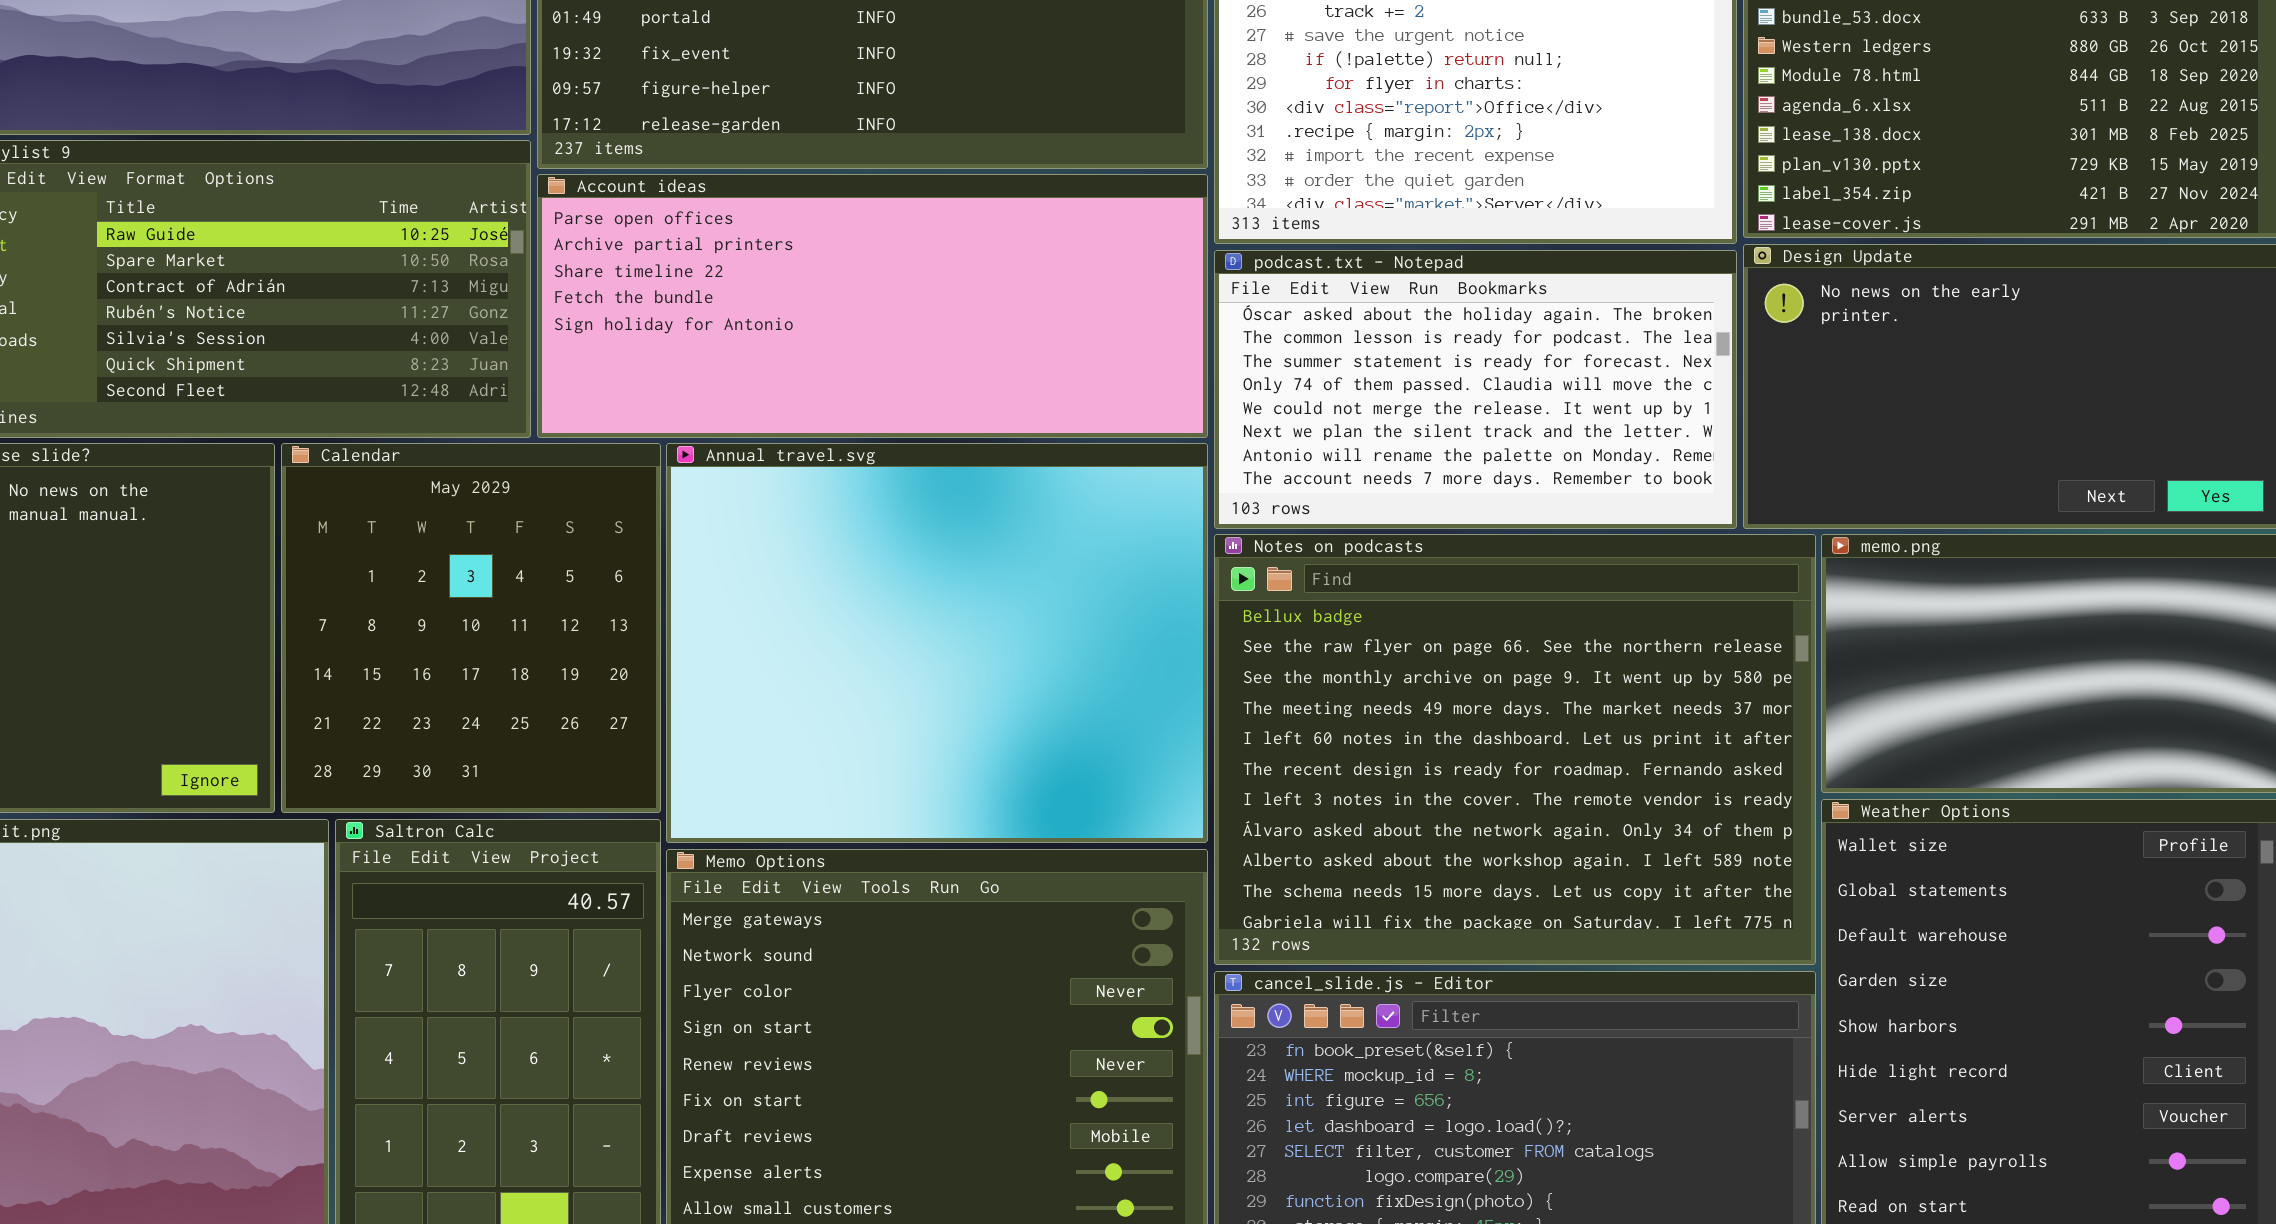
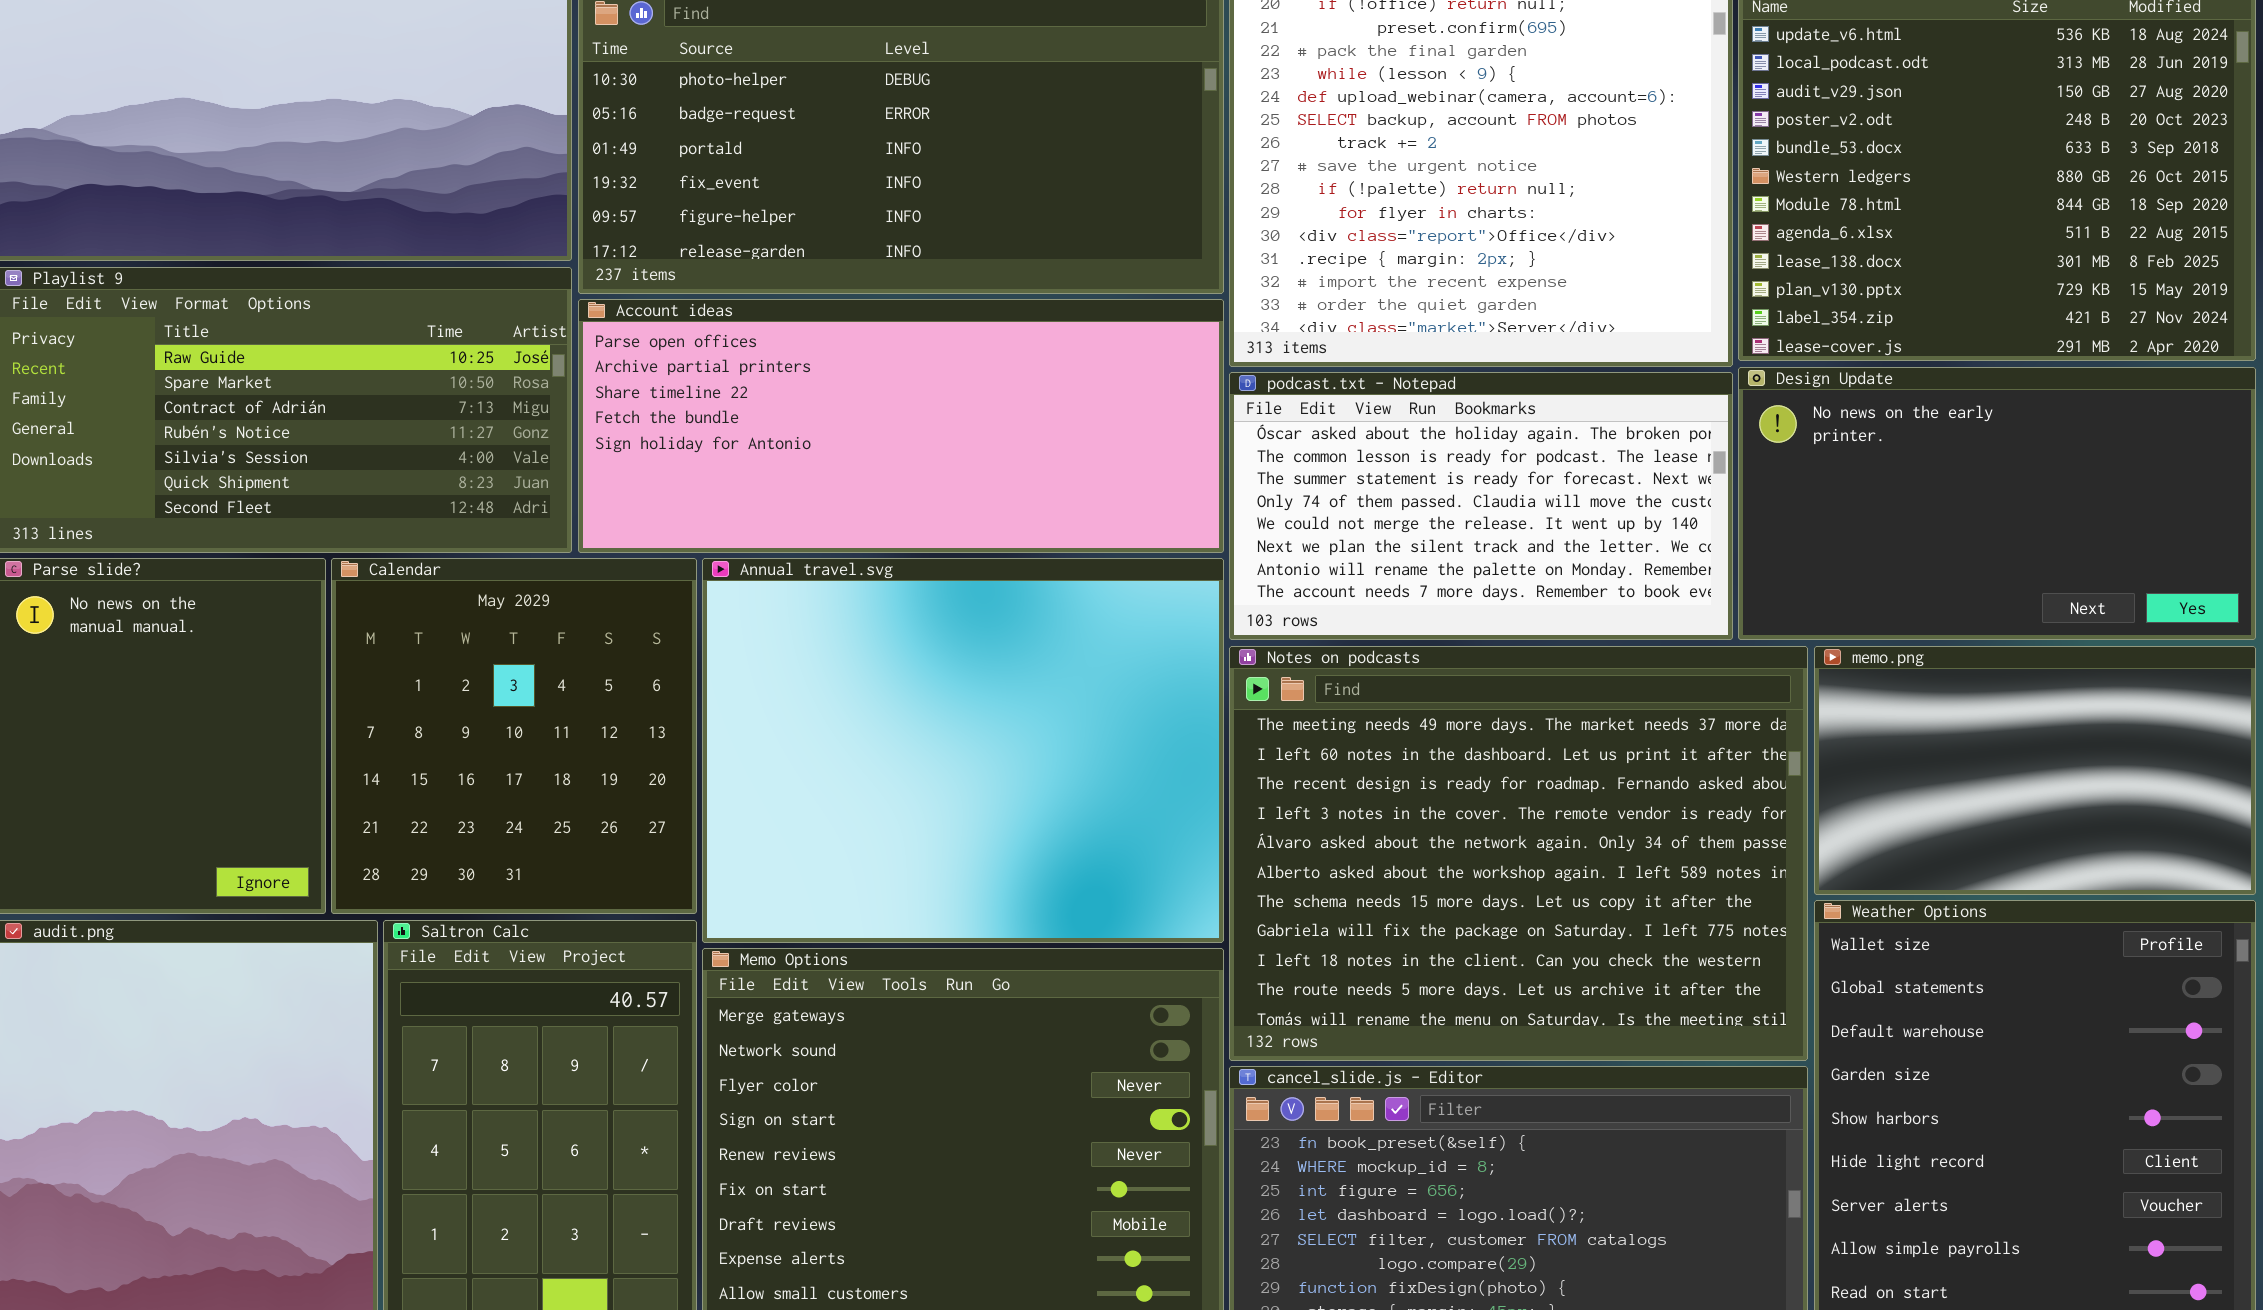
Notes on podcasts: [1214,534,1816,965] -> [1229,646,1808,1061], scrolled down 3 rows

